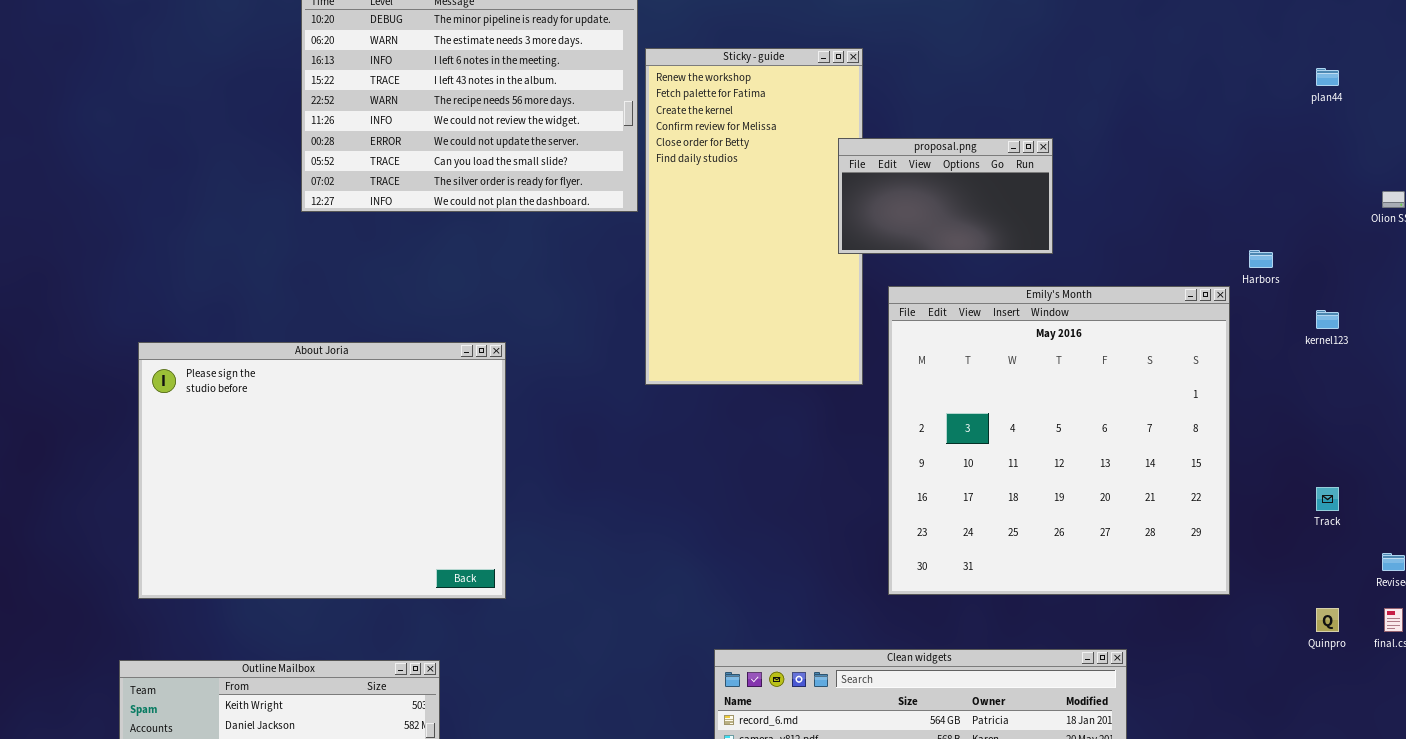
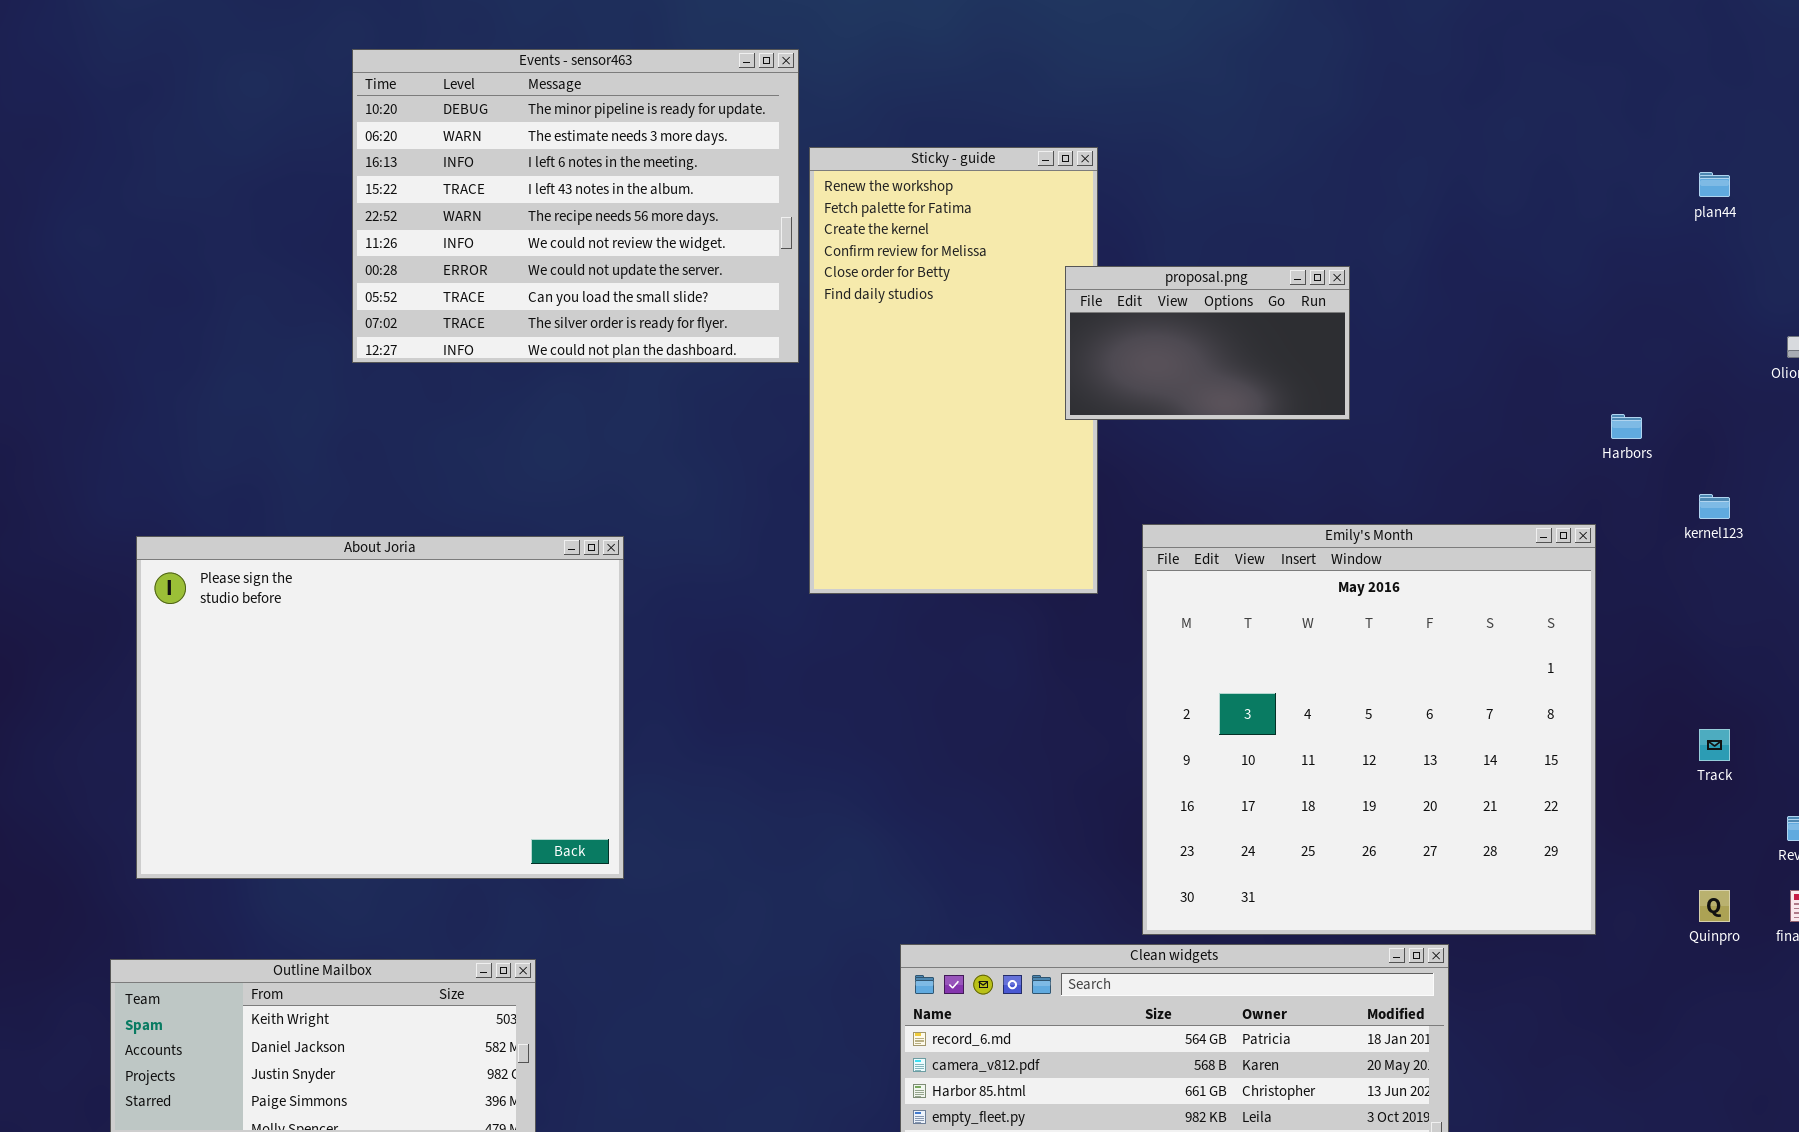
Emily's Month: [888,286,1230,595] -> [1142,524,1596,935], moved

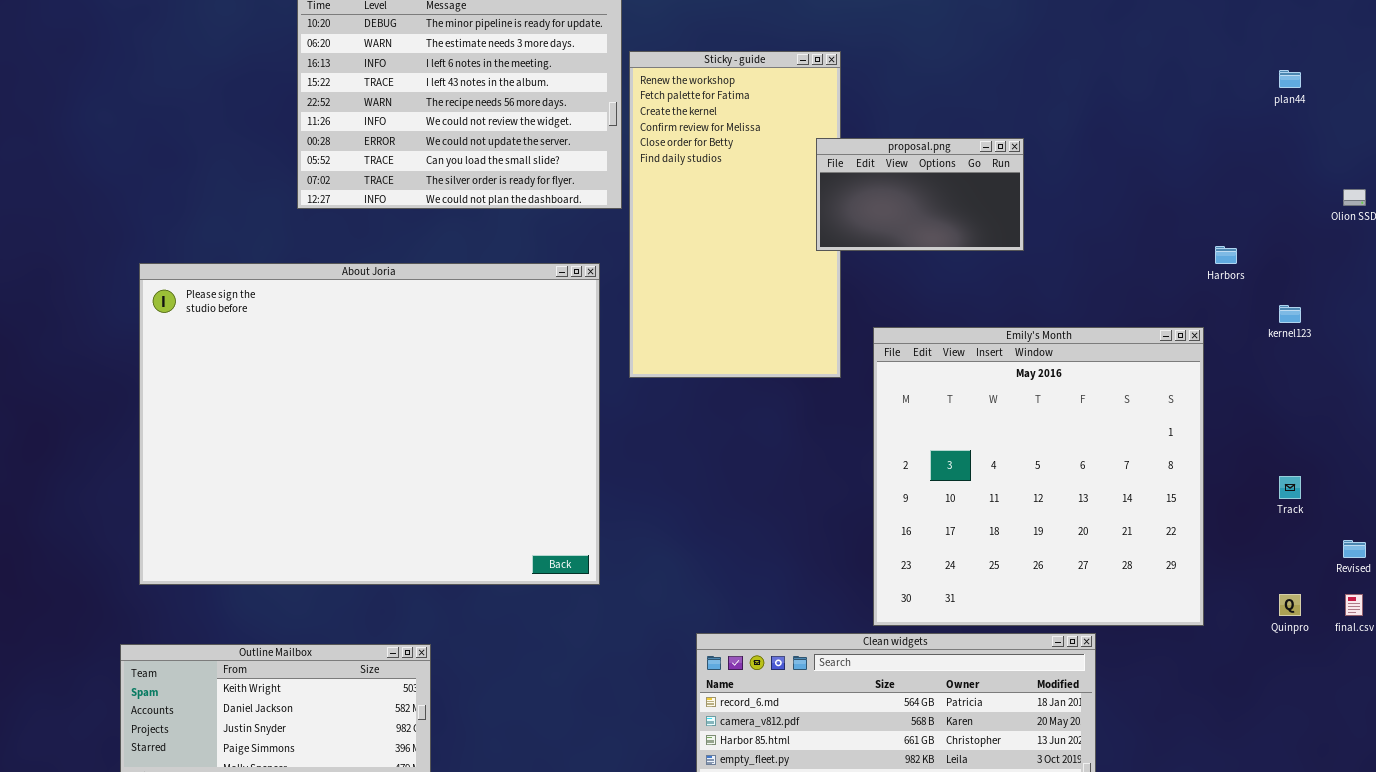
About Joria: [136,536,624,879] -> [139,263,600,585], resized

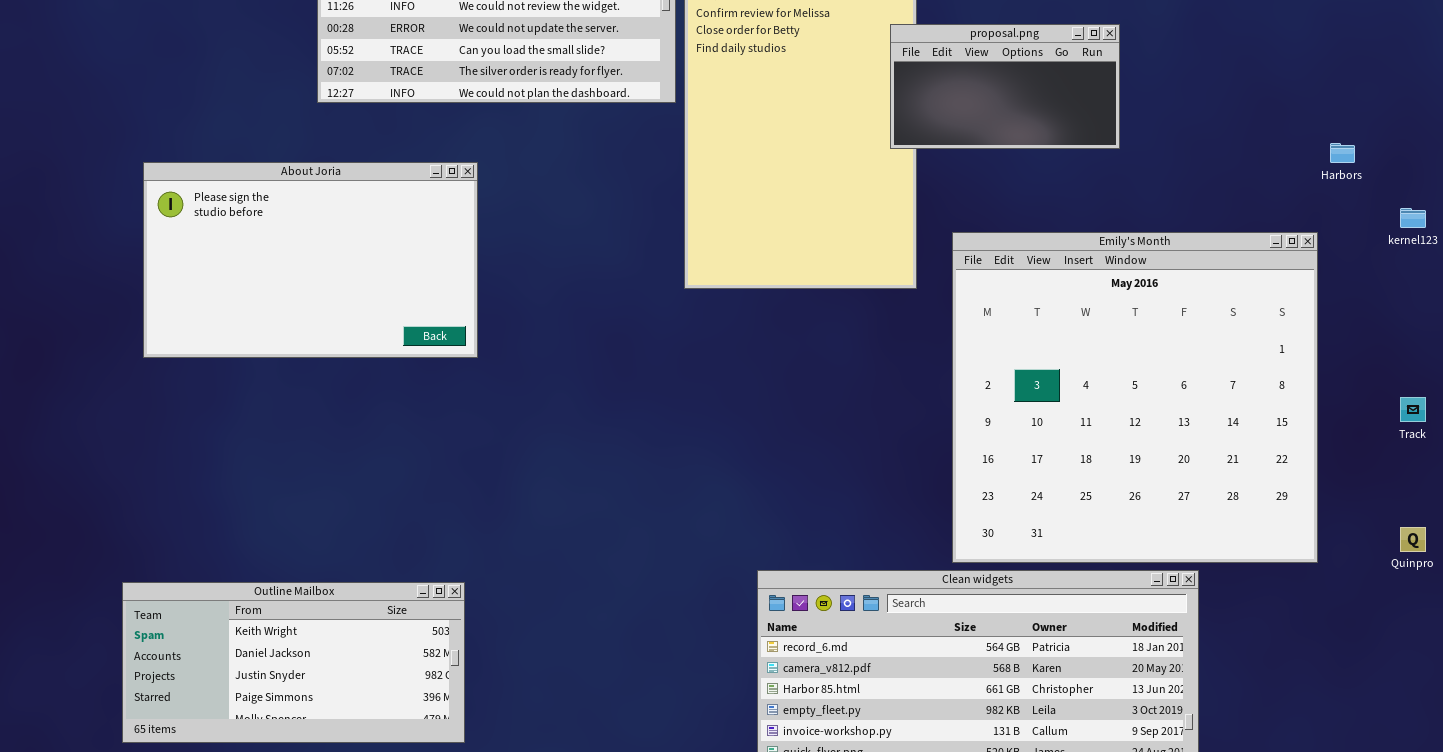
About Joria: [139,263,600,585] -> [143,162,478,358], resized

